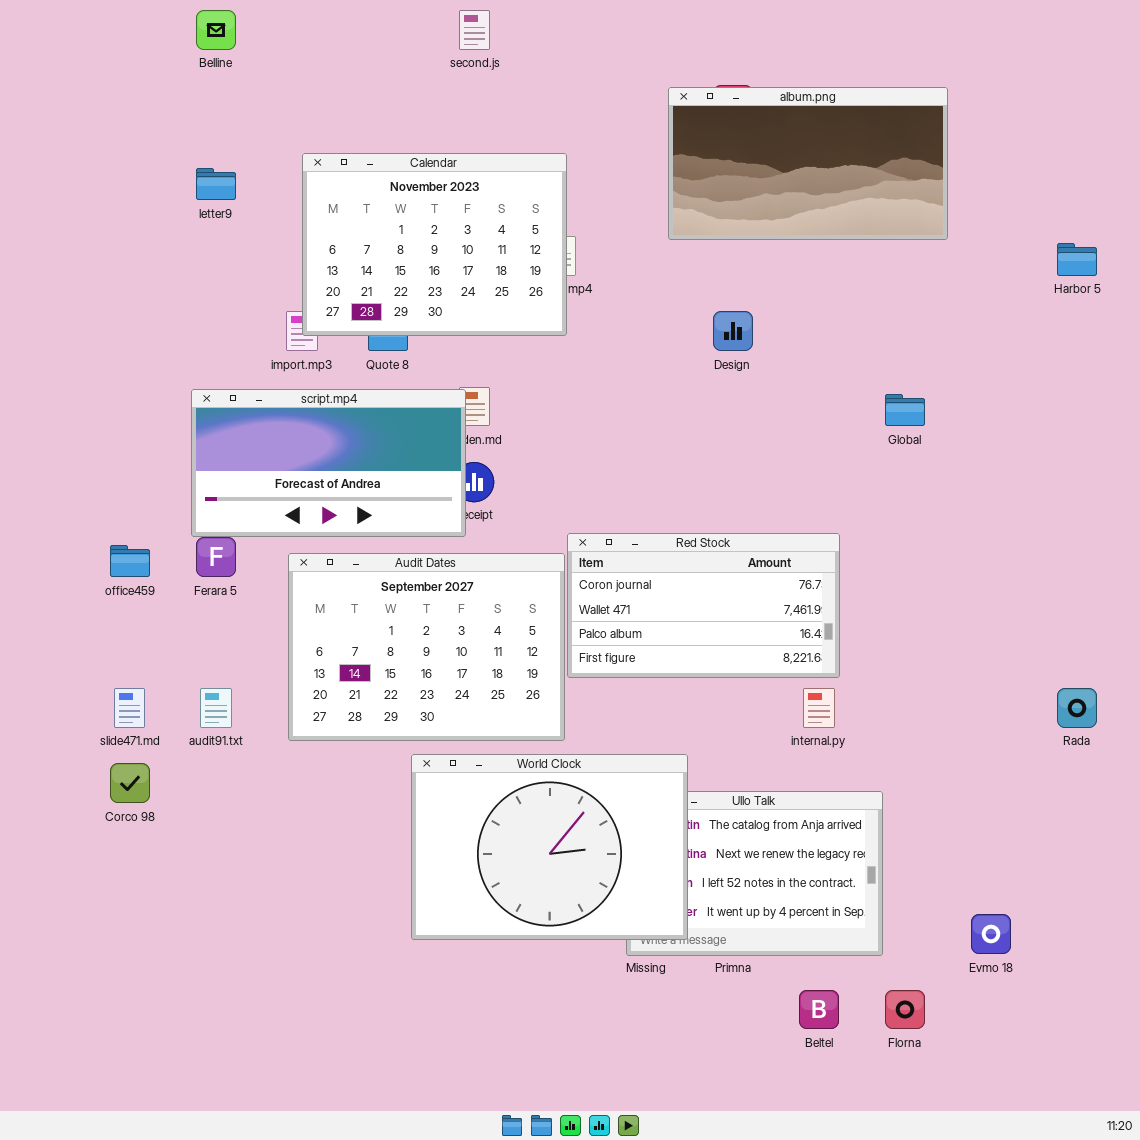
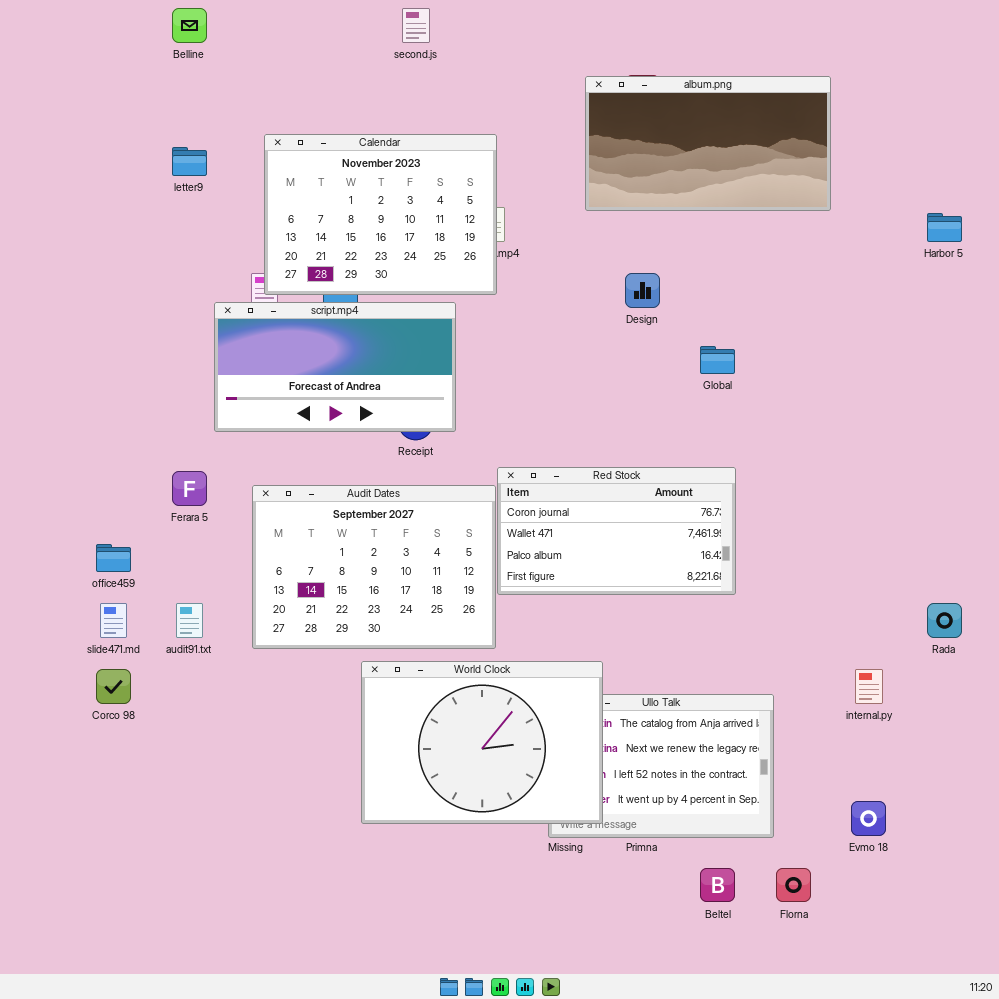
script.mp4: [191,389,466,537] -> [214,302,456,432], moved
Global: [885,394,925,426] -> [700,346,735,374], moved
office459: [110,545,150,577] -> [96,544,131,572], moved
internal.py: [803,688,835,728] -> [855,669,883,704], moved

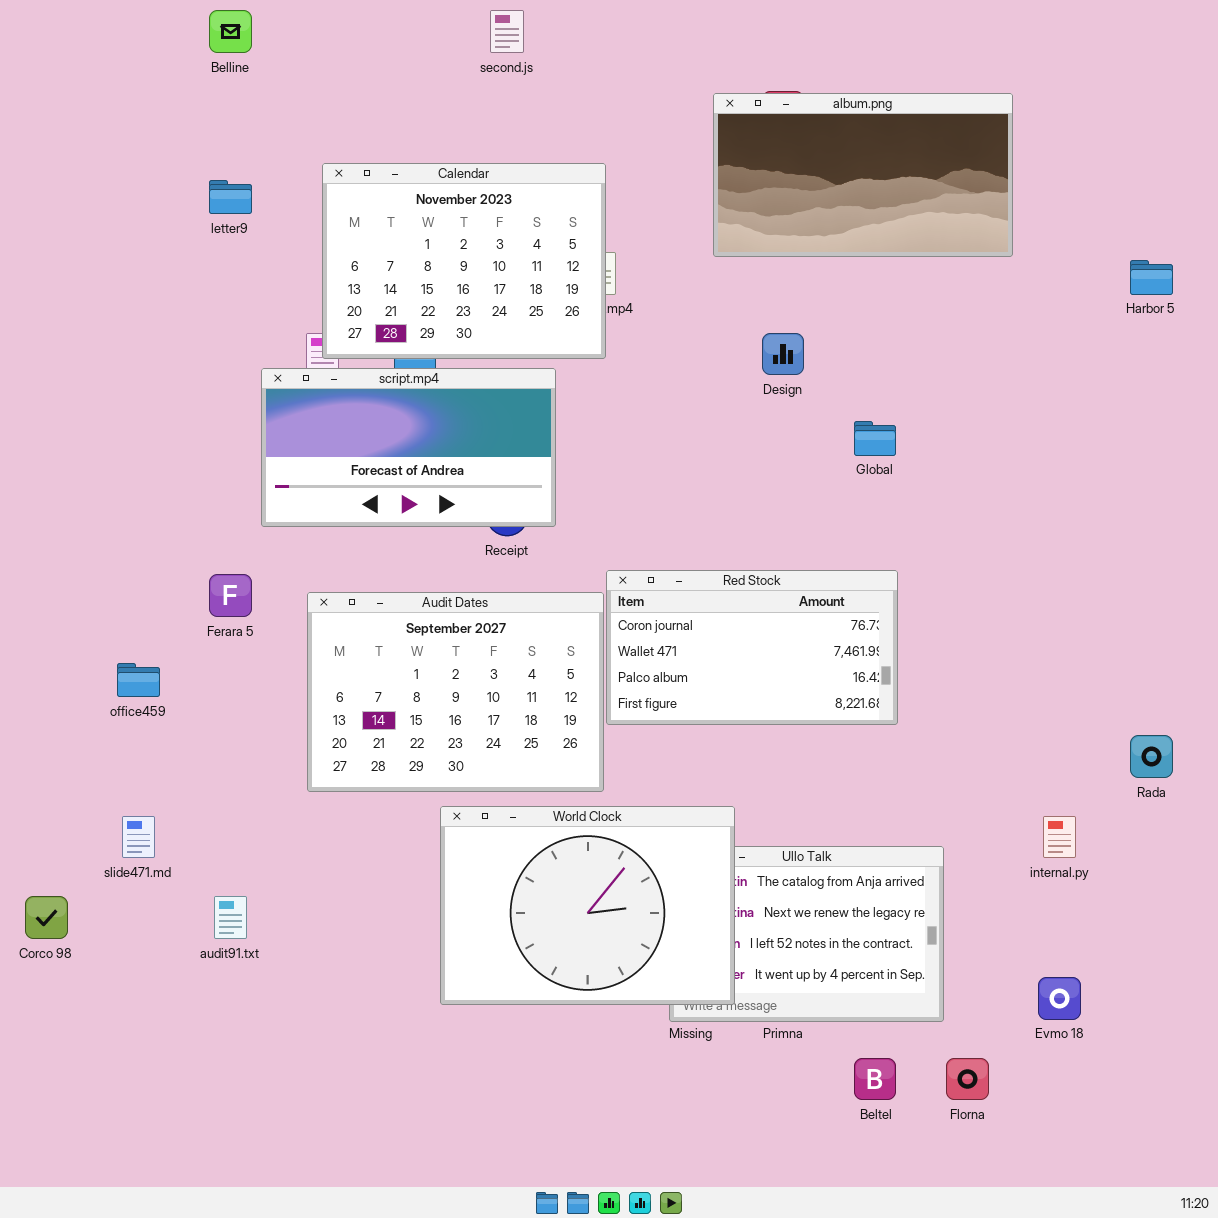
slide471.md: [100,603,127,638] -> [122,816,155,858], moved
audit91.txt: [176,603,203,638] -> [214,896,247,939], moved
Corco 98: [96,669,131,704] -> [25,896,68,939], moved

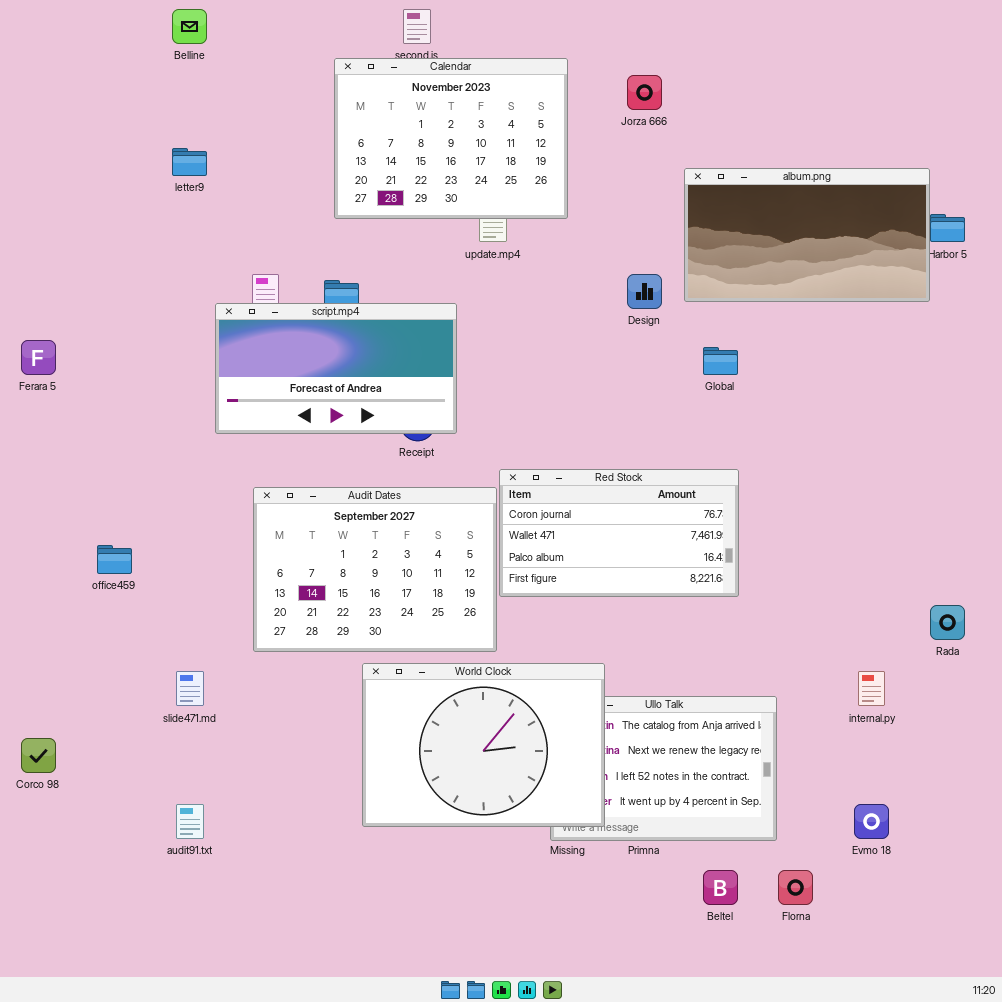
album.png: [713,93,1013,257] -> [684,168,930,302], moved
Calendar: [322,163,606,359] -> [334,58,568,219], moved
Ferara 5: [209,574,252,617] -> [21,340,56,375], moved
slide471.md: [122,816,155,858] -> [176,671,204,706], moved
audit91.txt: [214,896,247,939] -> [176,804,204,839], moved

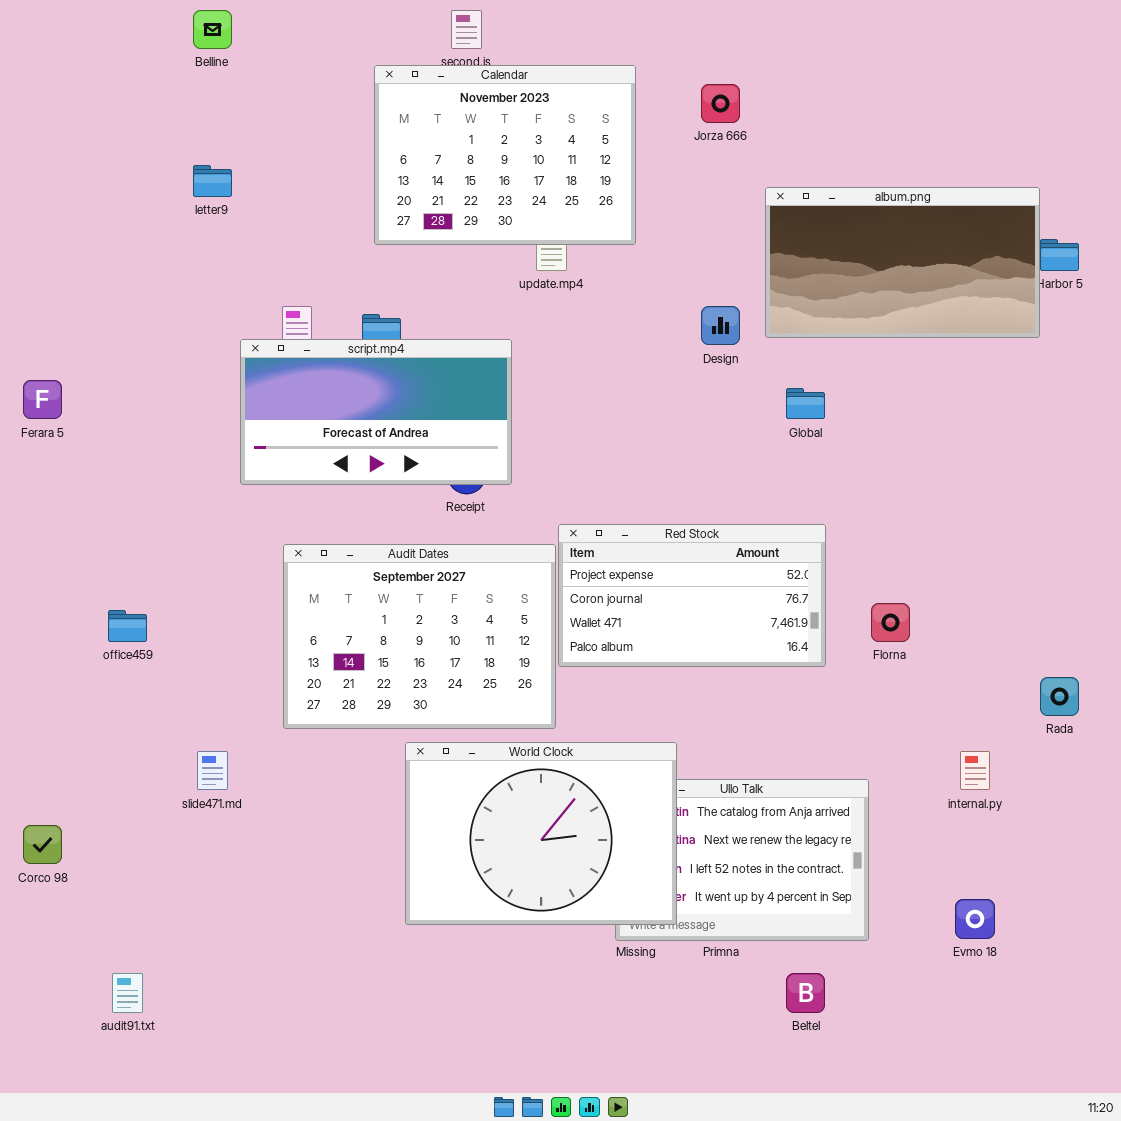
Red Stock: [499,469,739,597] -> [558,524,826,667], scrolled up 1 row
audit91.txt: [176,804,204,839] -> [112,973,143,1013], moved
Florna: [778,870,813,905] -> [871,603,910,642], moved

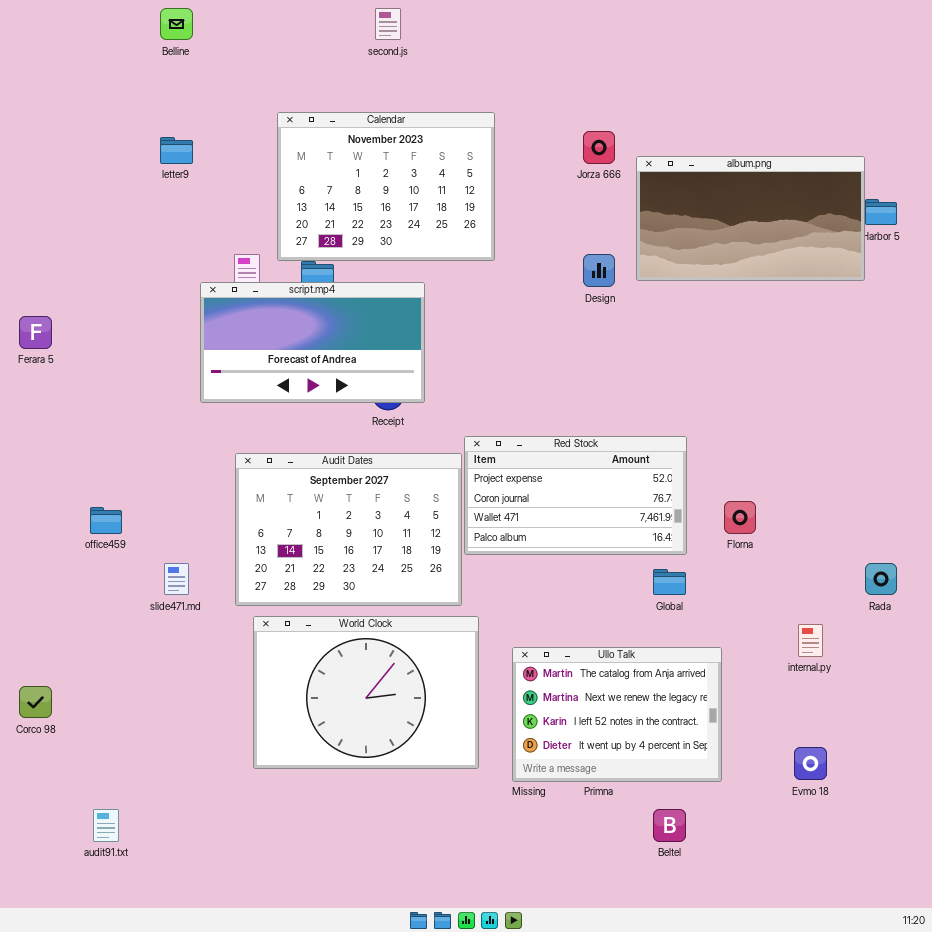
Calendar: [374,65,636,245] -> [277,112,495,261], moved
Jorza 666: [701,84,740,123] -> [583,131,615,164], moved
Global: [786,388,825,419] -> [653,569,686,595], moved
World Clock: [405,742,677,925] -> [253,616,479,769], moved
slide471.md: [197,751,228,790] -> [164,563,189,595], moved

